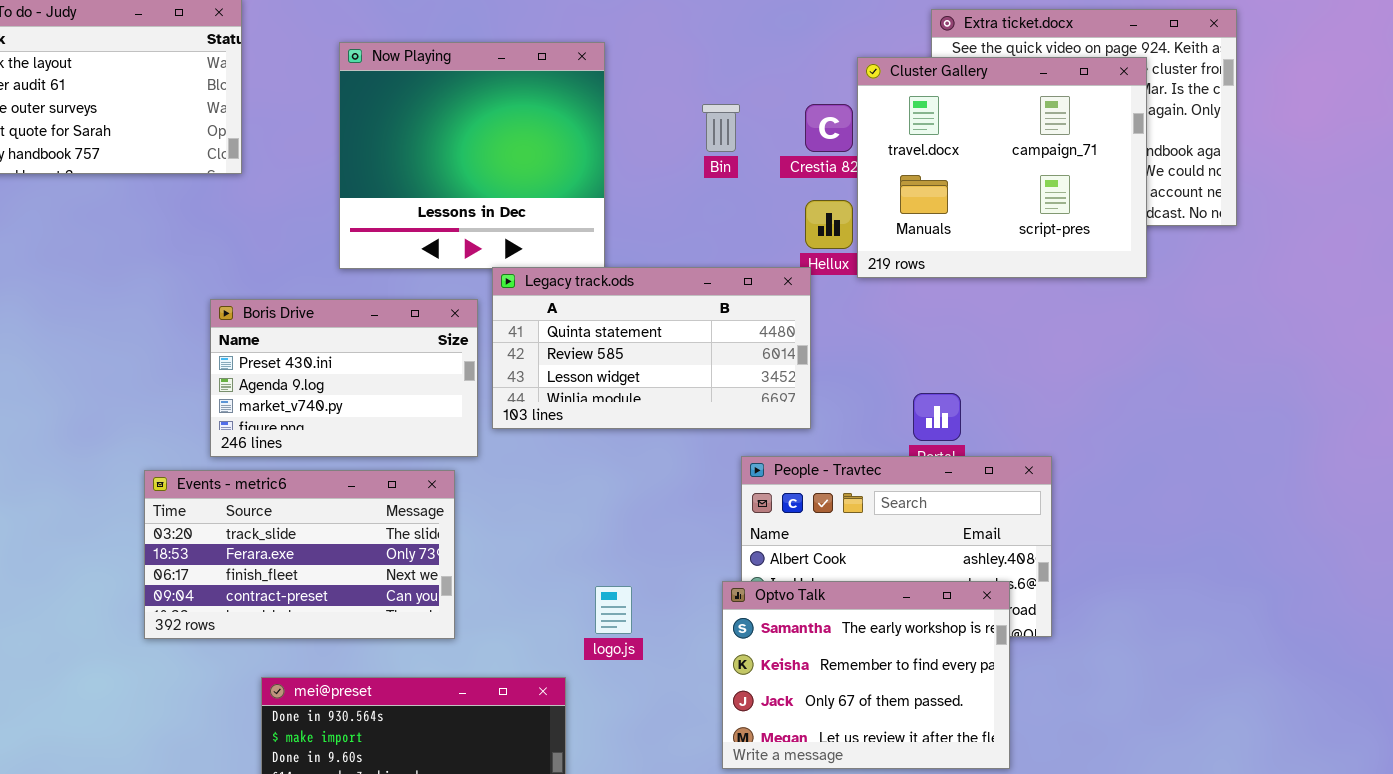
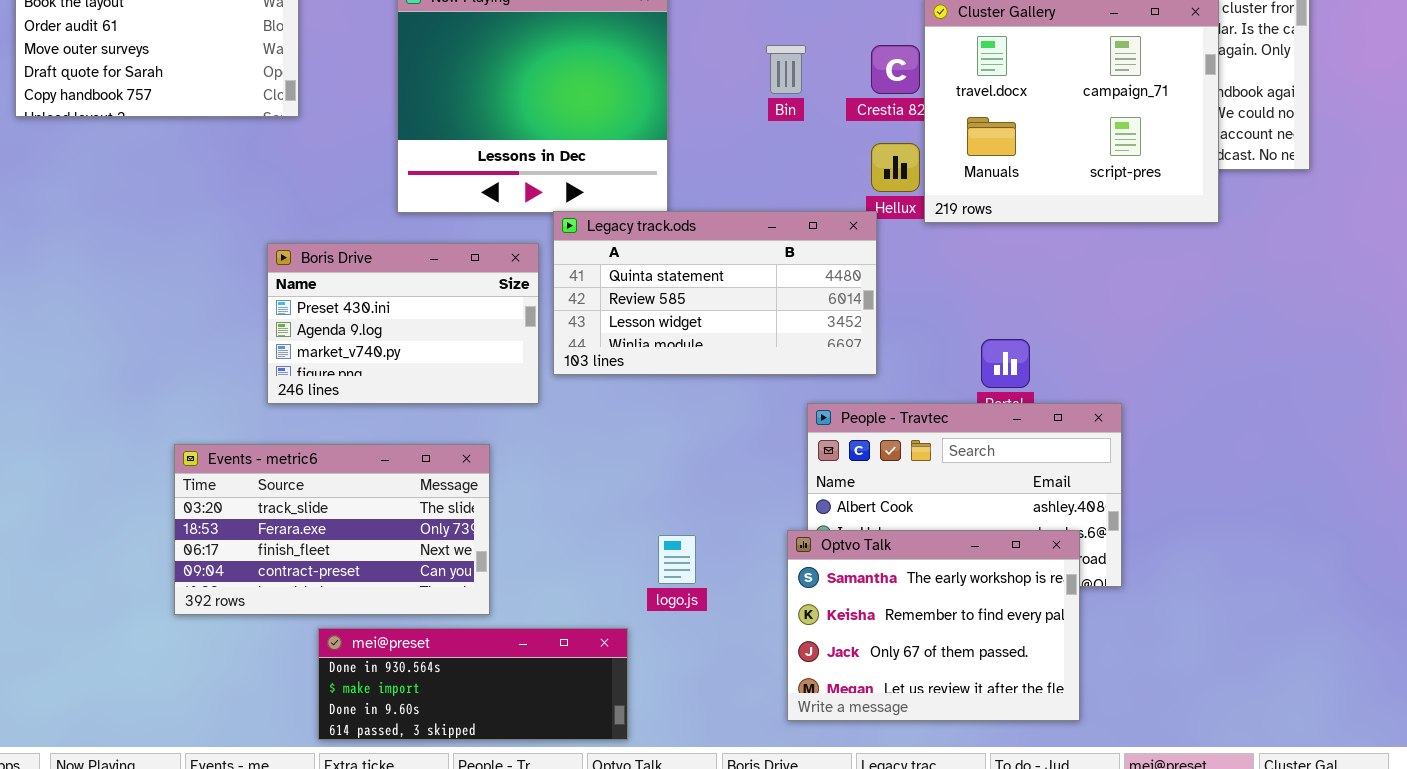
Events - metric6: [144,470,455,639] -> [174,444,490,615], moved

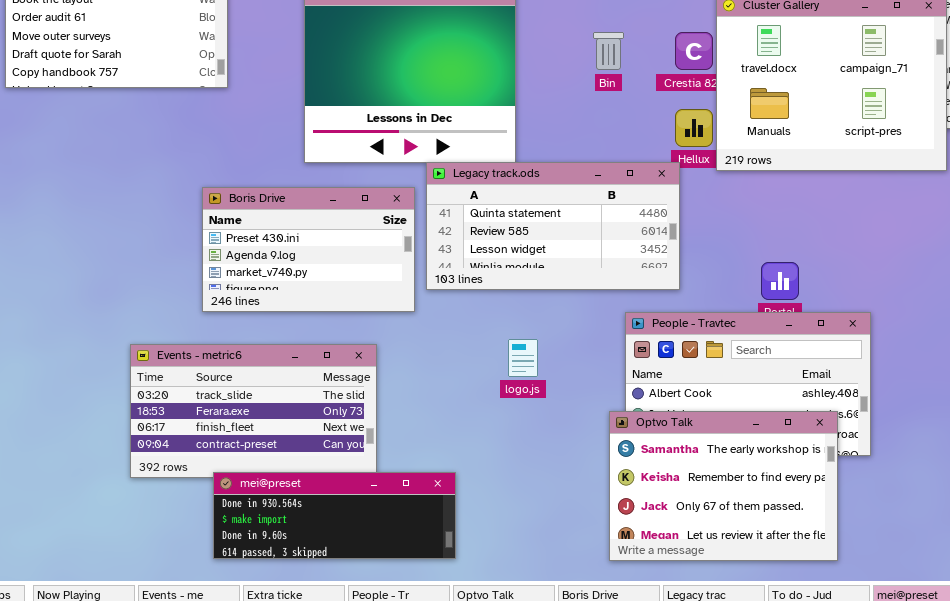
logo.js: [658,535,696,584] -> [508,339,538,377], moved
mei@preset: [318,628,628,740] -> [213,472,456,559], moved

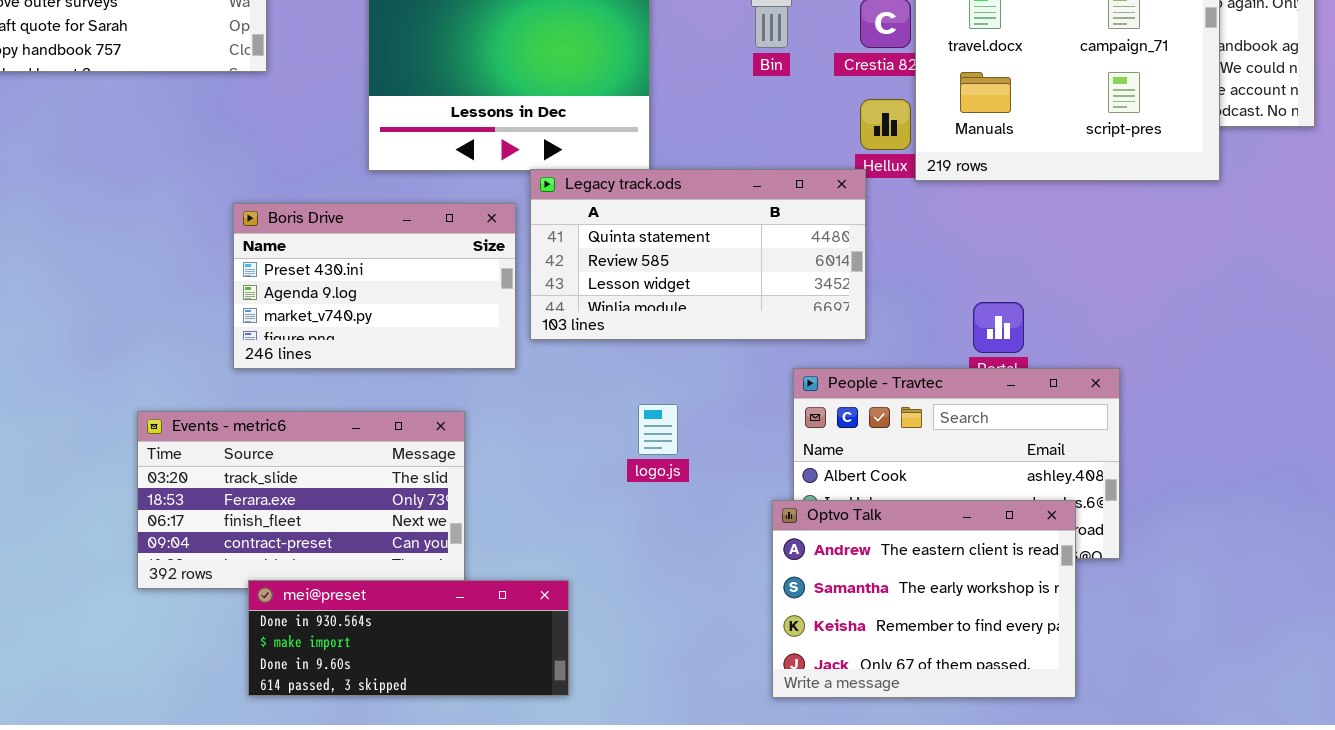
Optvo Talk: [609,411,838,561] -> [772,500,1076,698], scrolled up 1 row

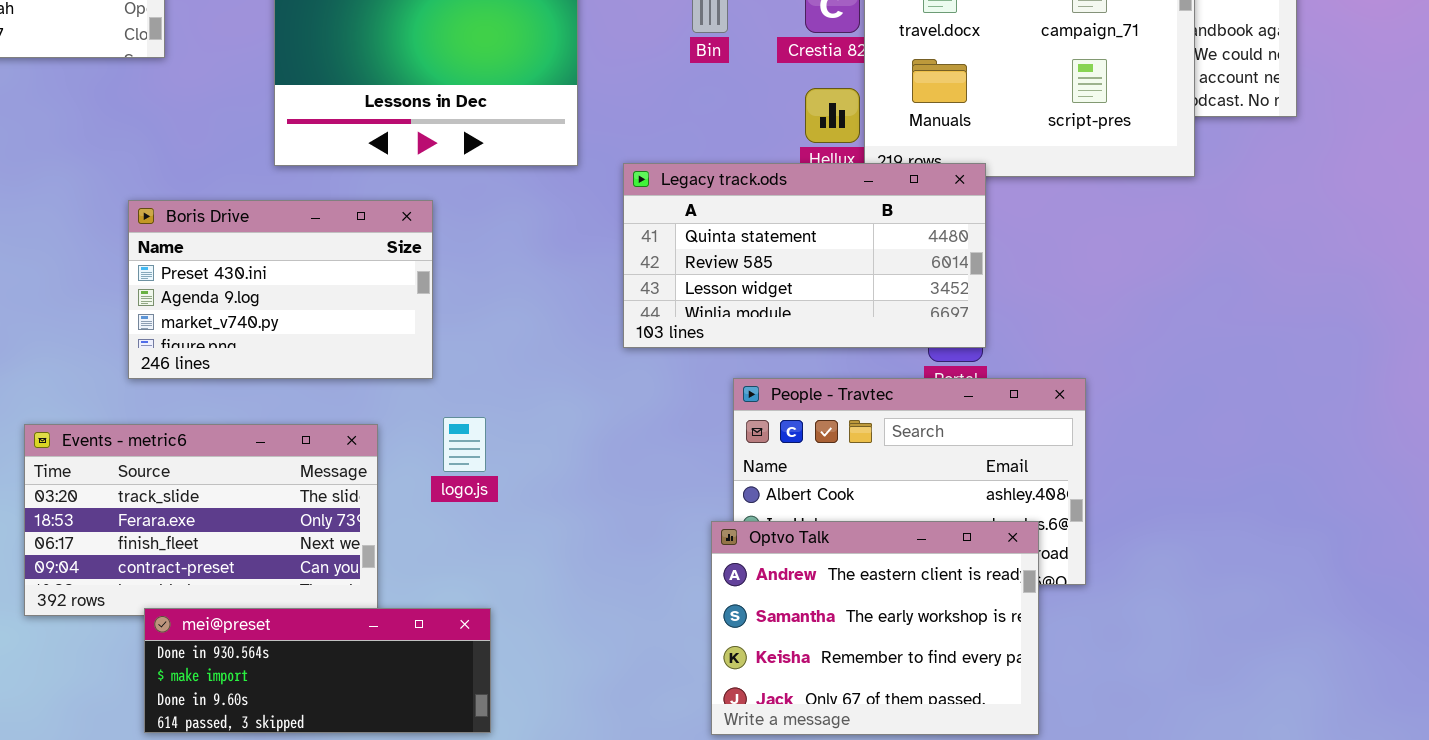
Legacy track.ods: [530,169,866,340] -> [623,163,986,348], moved
logo.js: [638,404,678,455] -> [443,417,486,472], moved

